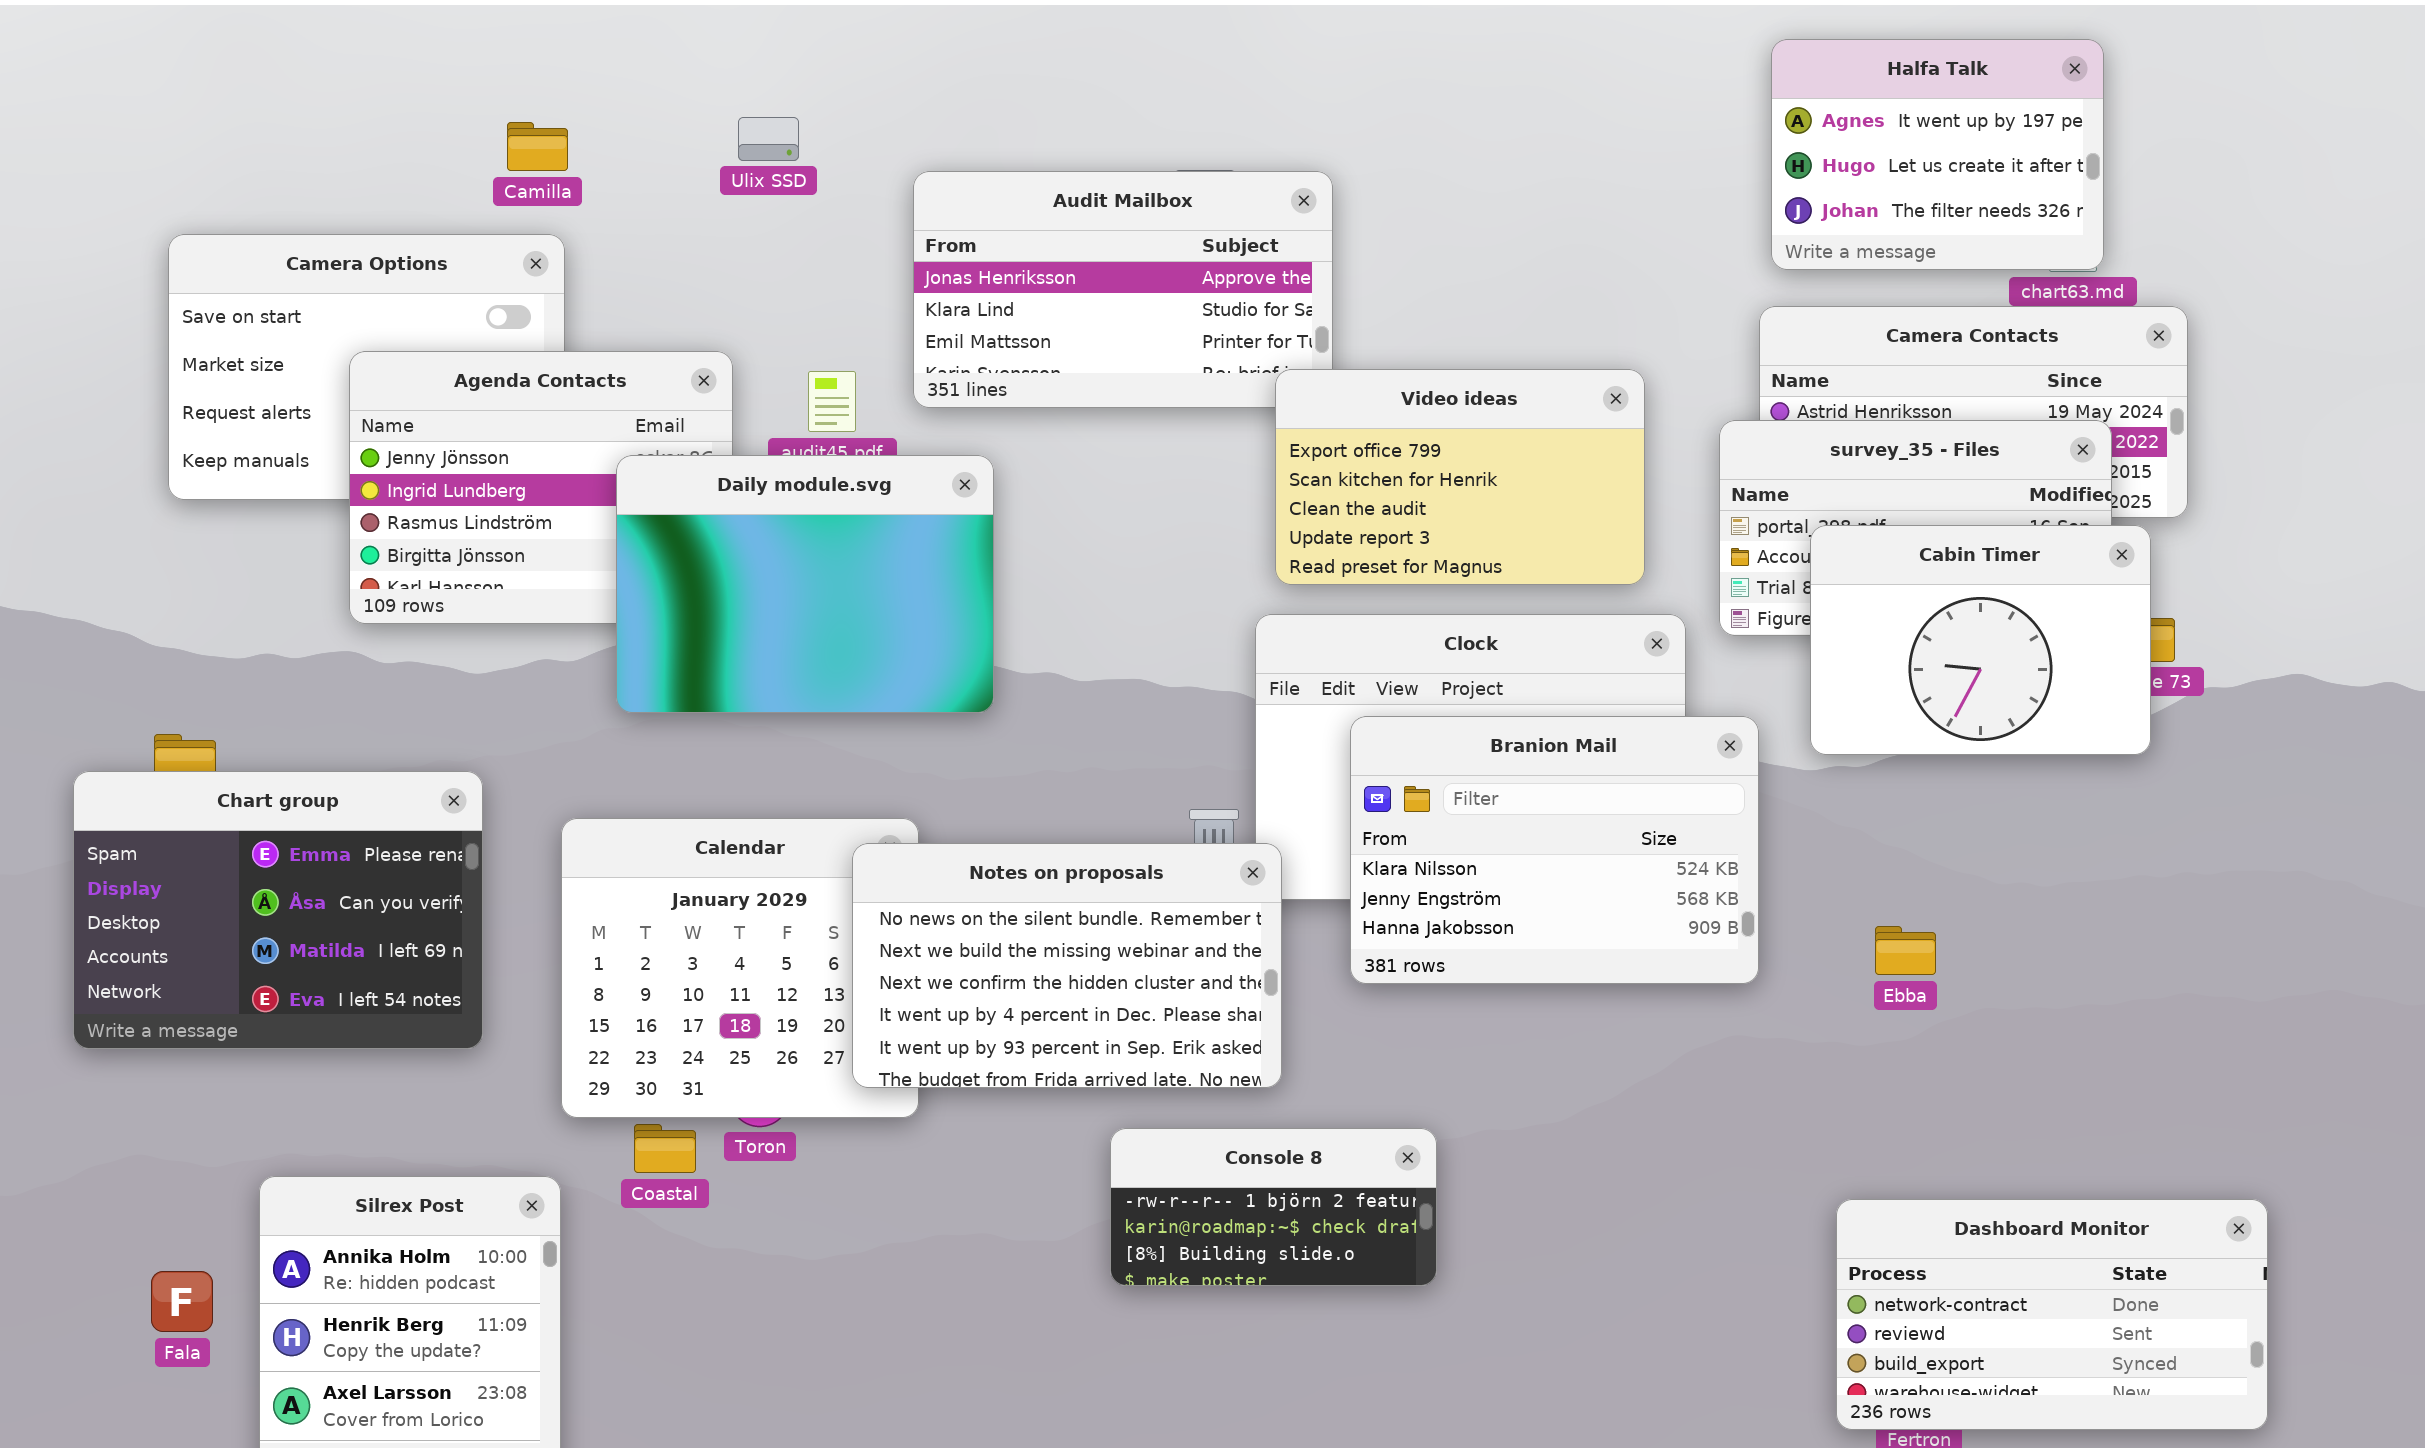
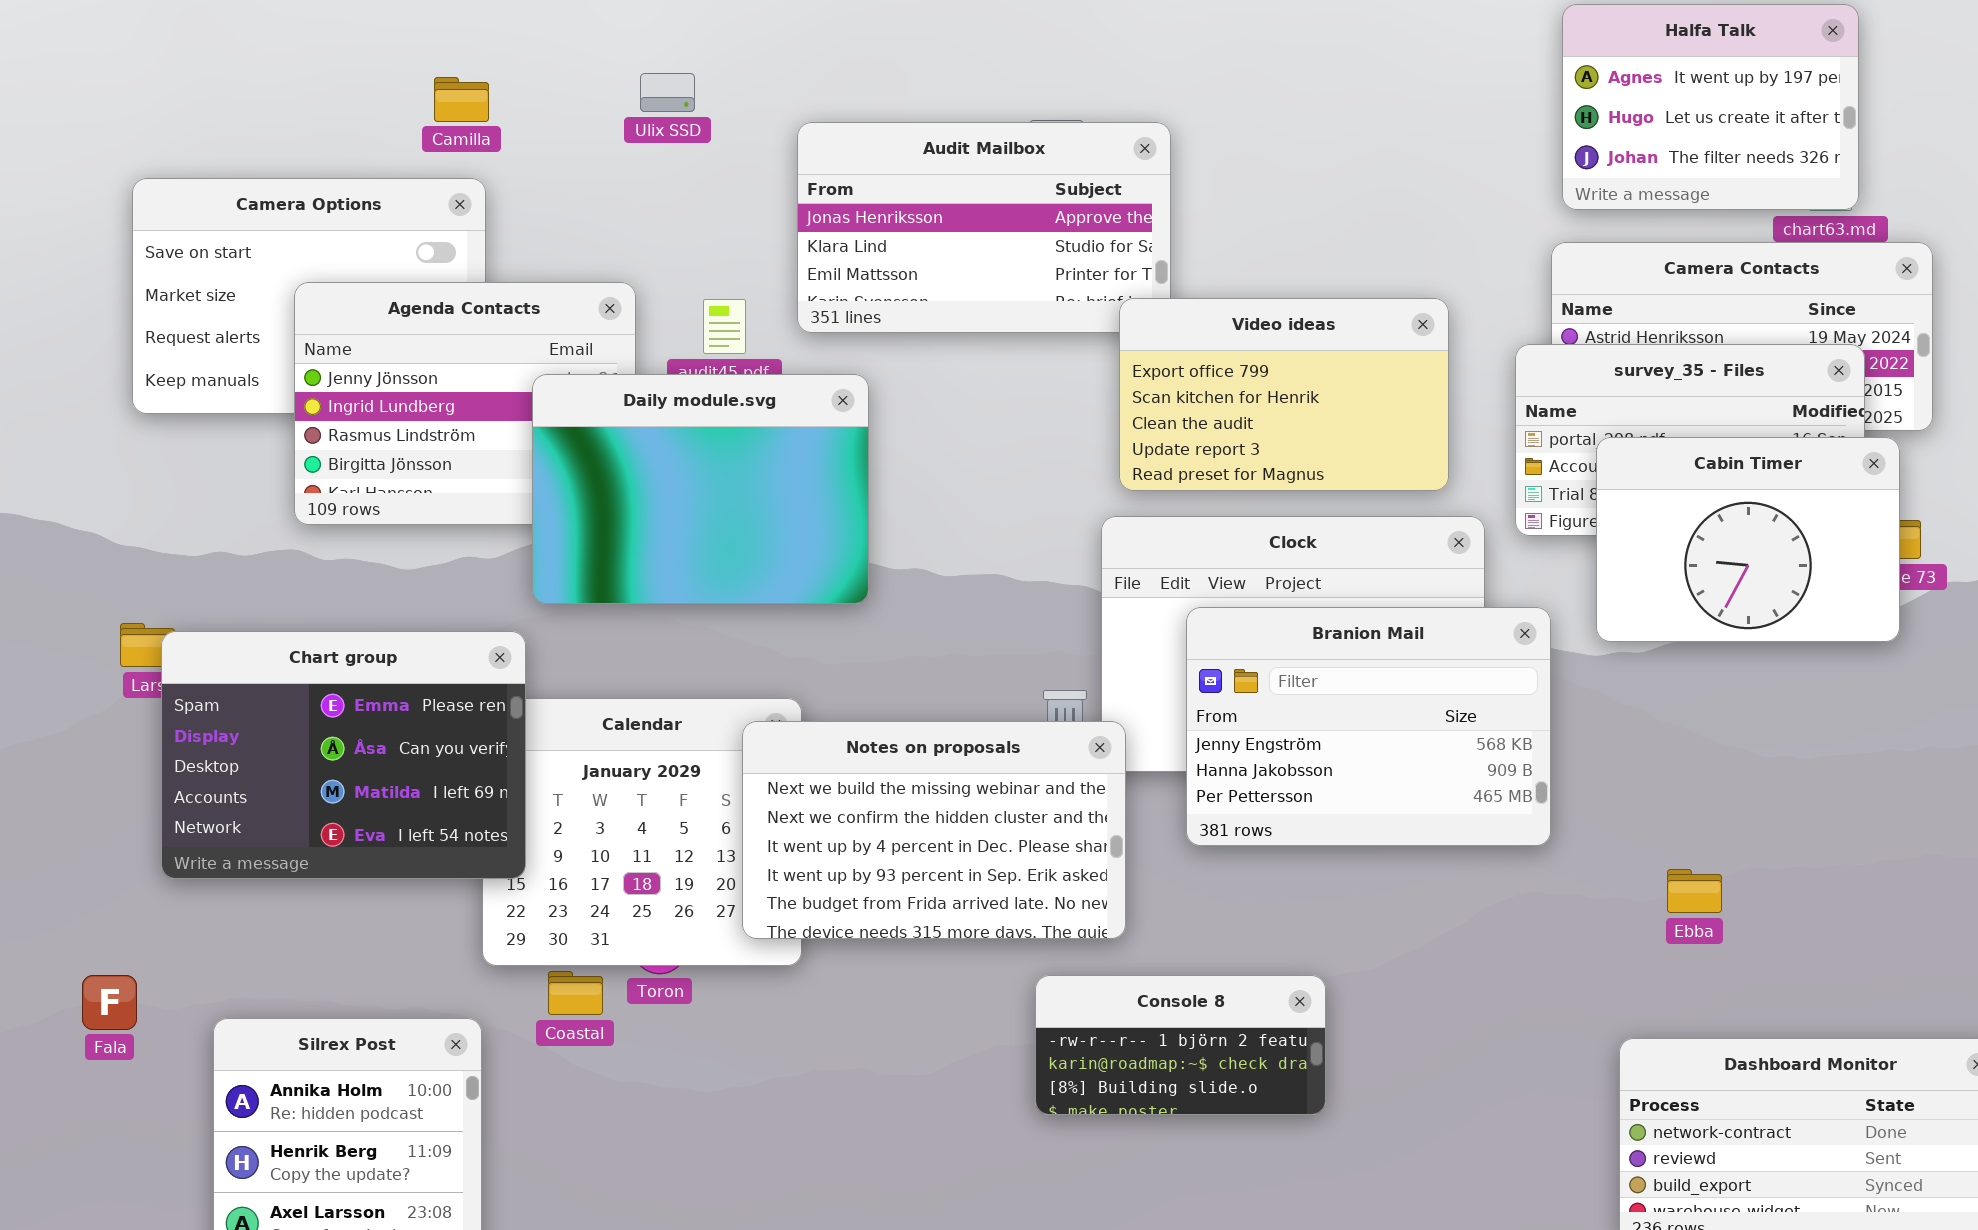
Branion Mail: [1350,716,1759,984] -> [1186,607,1551,846], scrolled down 1 row
Chart group: [73,771,483,1049] -> [161,631,526,879], moved
Notes on proposals: [852,843,1282,1088] -> [742,721,1126,939], scrolled down 1 row
Ebba: [1875,926,1936,975] -> [1667,869,1722,913], moved
Console 8: [1110,1128,1437,1286] -> [1035,975,1326,1115], moved
Fala: [151,1271,213,1332] -> [82,975,137,1030], moved

